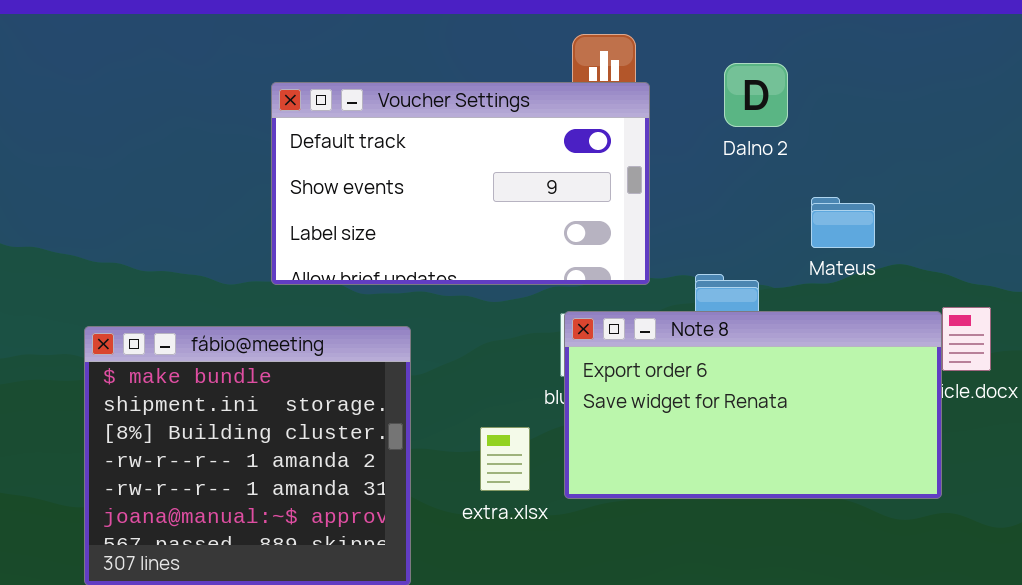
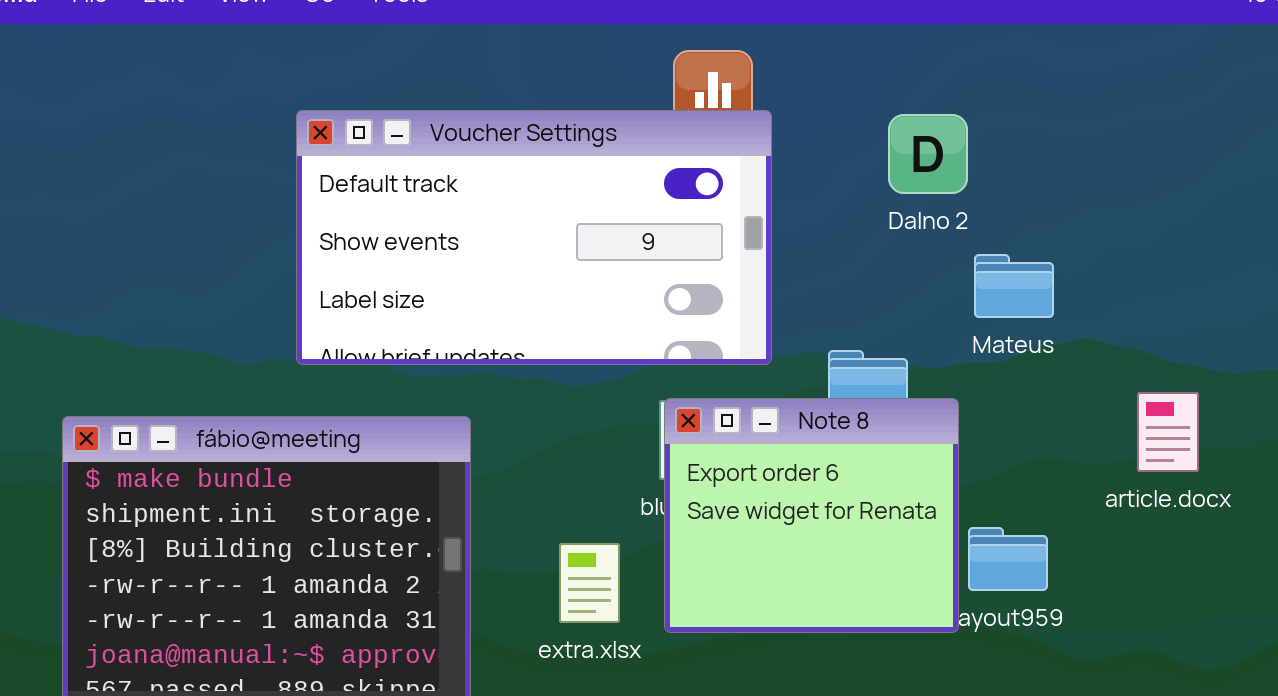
Dalno 2: [724,63,788,127] -> [888,114,968,194], moved
Note 8: [564,311,942,499] -> [664,398,959,633], resized

